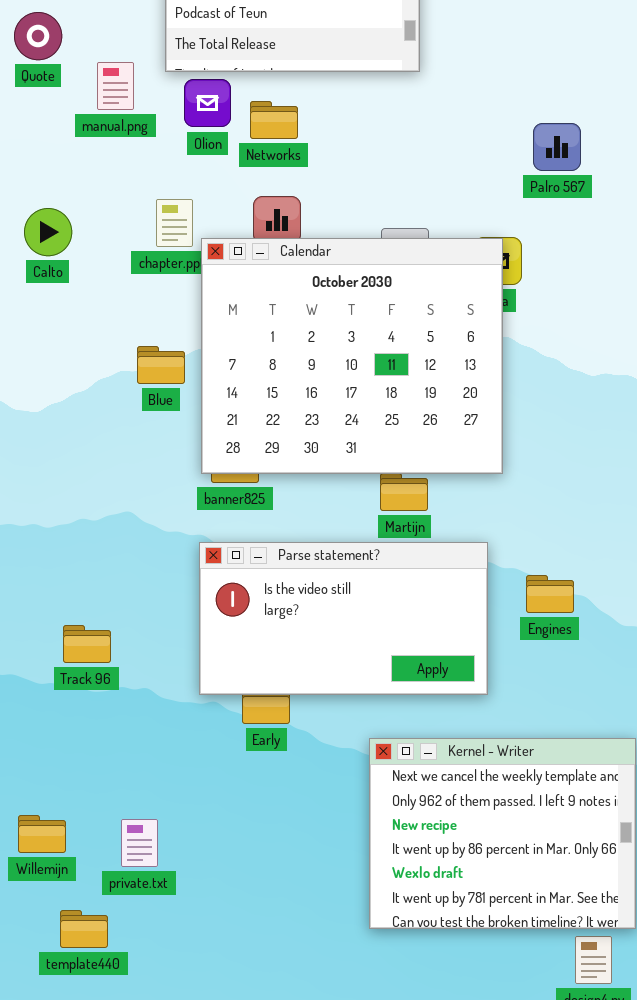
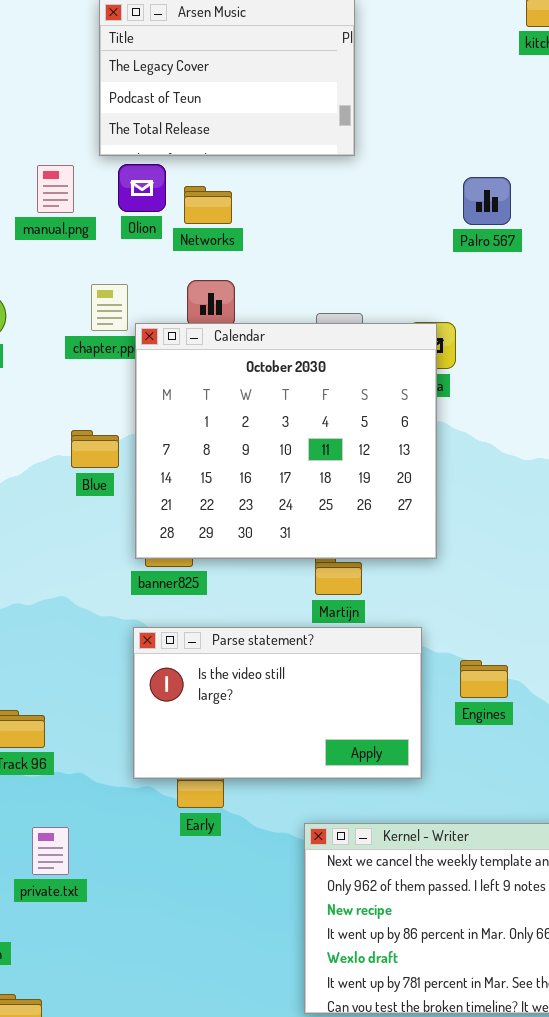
manual.png: [97,62,134,110] -> [37,165,74,213], moved
Palro 567: [533,123,581,171] -> [463,177,511,225], moved
private.txt: [121,819,158,867] -> [32,827,69,875], moved

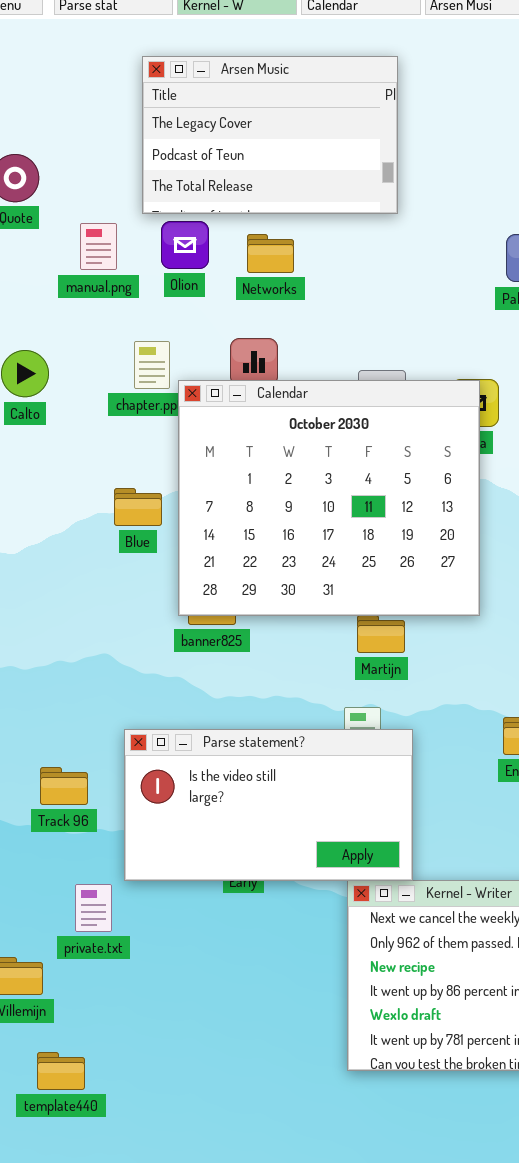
Networks: [184,186,232,224] -> [247,234,294,273], moved
Parse statement?: [133,627,422,779] -> [124,729,413,881], moved

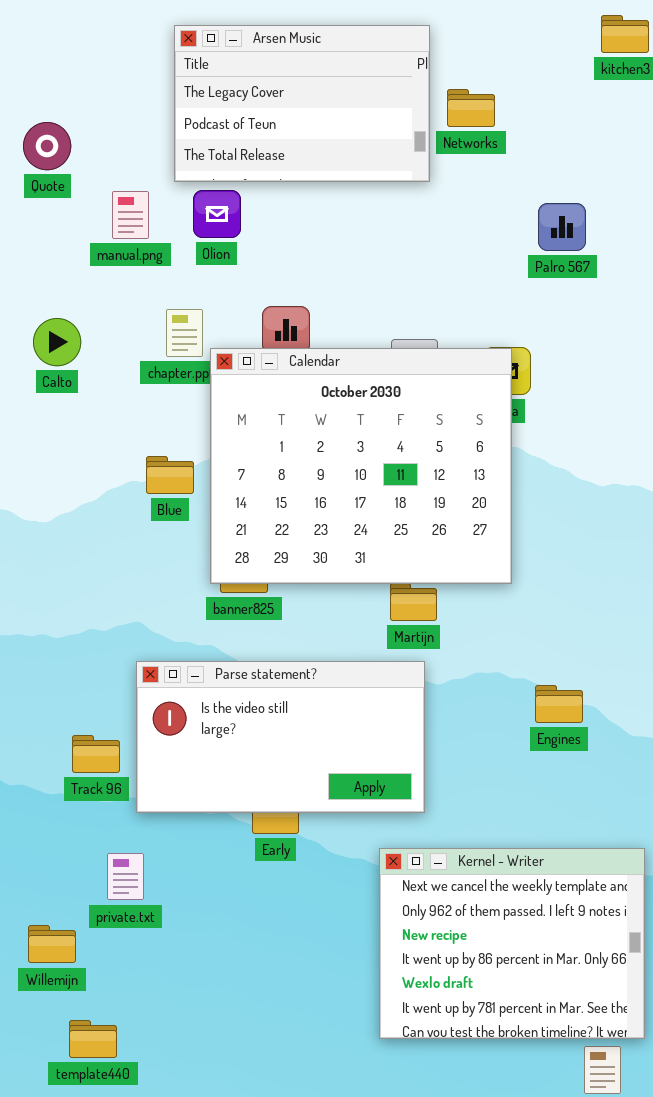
Networks: [247,234,294,273] -> [447,89,495,127], moved
Parse statement?: [124,729,413,881] -> [136,661,425,813], moved

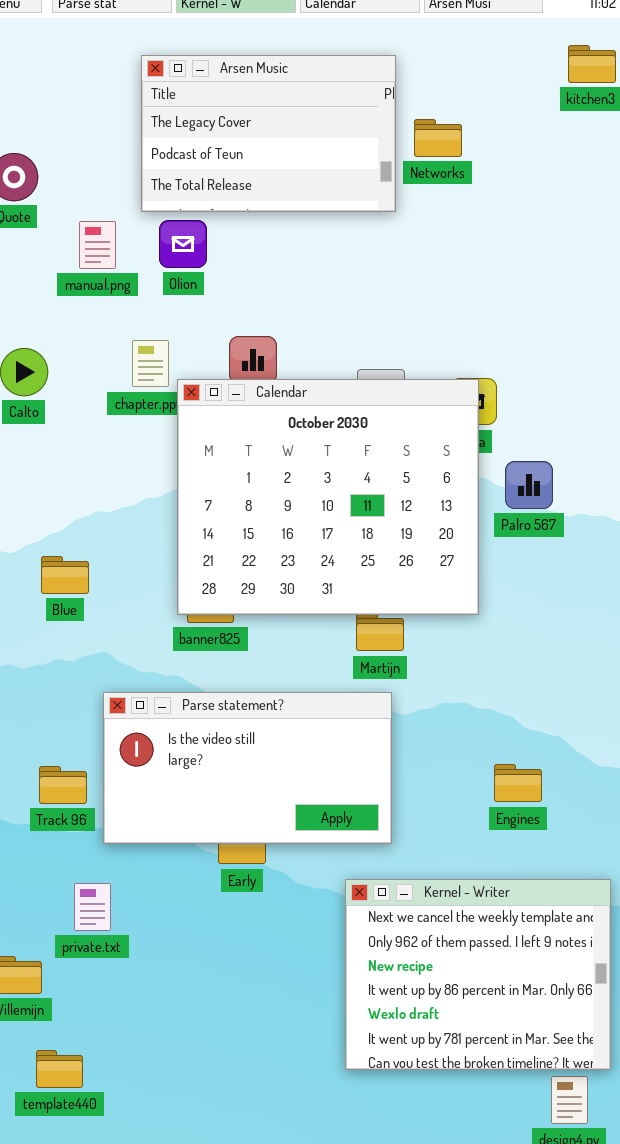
Palro 567: [538,203,586,251] -> [505,461,553,509], moved
Blue: [146,456,194,494] -> [41,556,89,594], moved
Engines: [535,685,583,723] -> [494,764,542,802], moved

